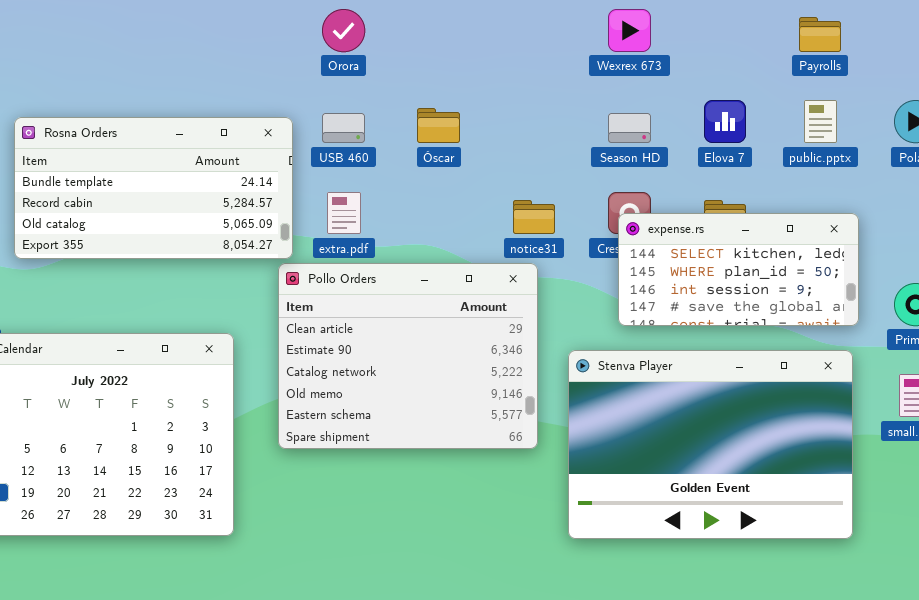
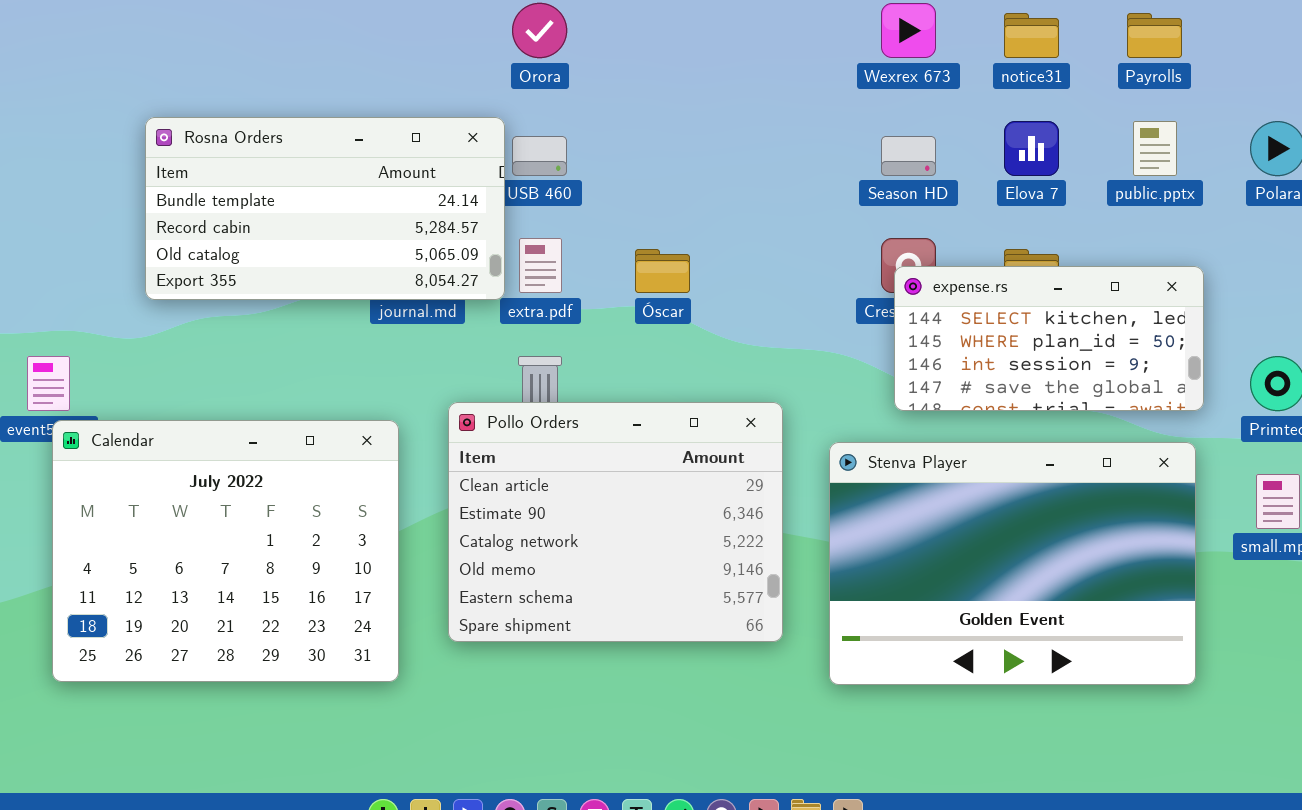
Óscar: [417,108,460,143] -> [635,249,690,293], moved
Rosna Orders: [14,117,293,259] -> [145,117,505,300], moved
notice31: [513,200,555,234] -> [1004,13,1059,58], moved
Pollo Orders: [278,263,538,449] -> [448,402,783,642], moved

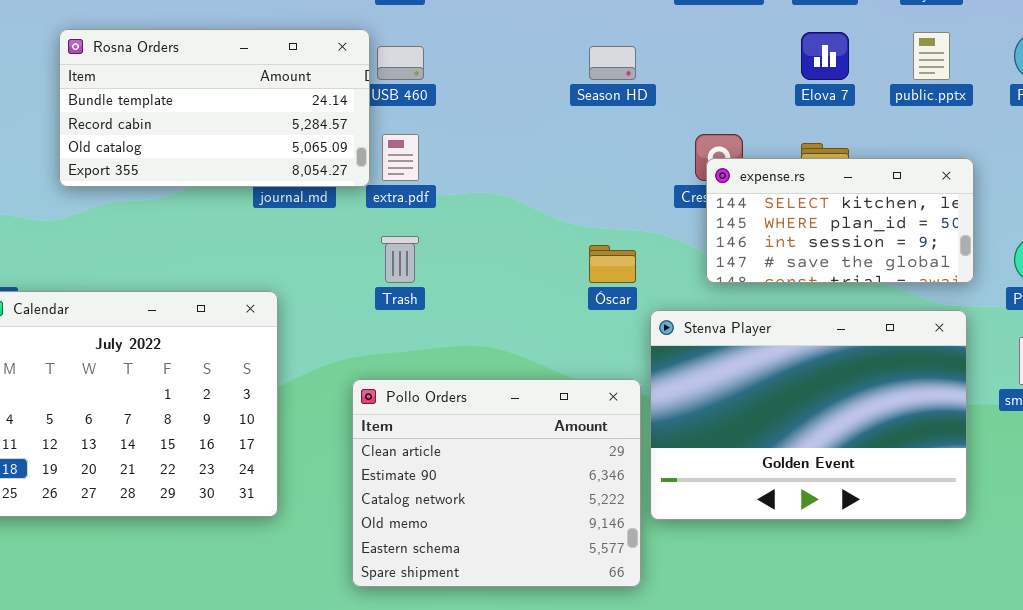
Season HD: [881,136,936,176] -> [589,46,636,80], moved
Óscar: [635,249,690,293] -> [589,245,636,283], moved
Pollo Orders: [448,402,783,642] -> [352,379,641,587], moved

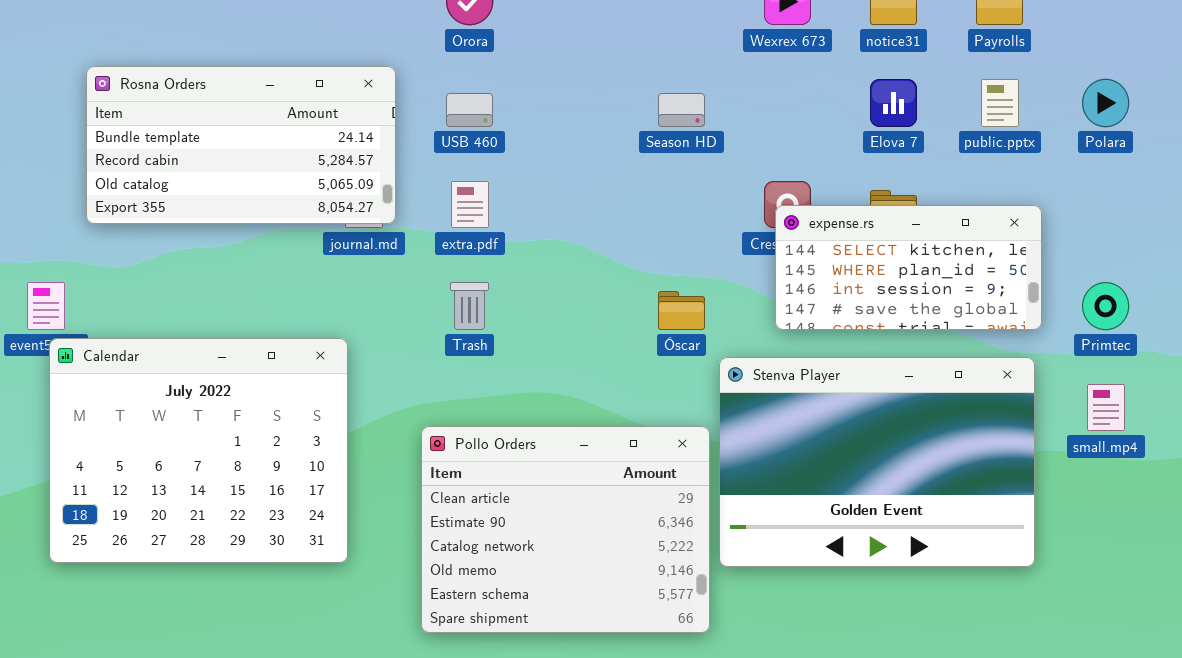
Rosna Orders: [59,29,370,187] -> [86,66,396,224], moved

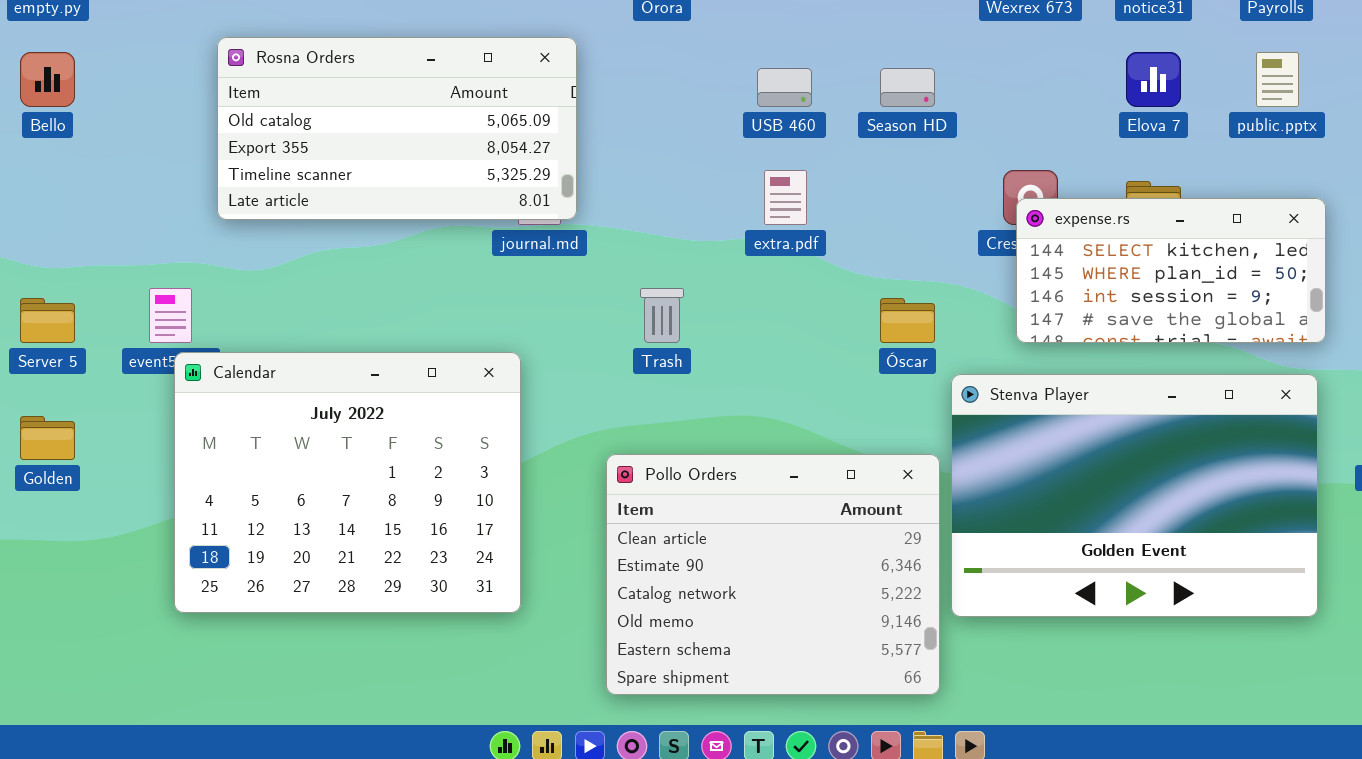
Rosna Orders: [86,66,396,224] -> [217,37,577,220], scrolled down 2 rows
USB 460: [446,93,493,127] -> [757,68,812,107], moved
extra.pdf: [451,181,489,228] -> [764,170,807,225], moved

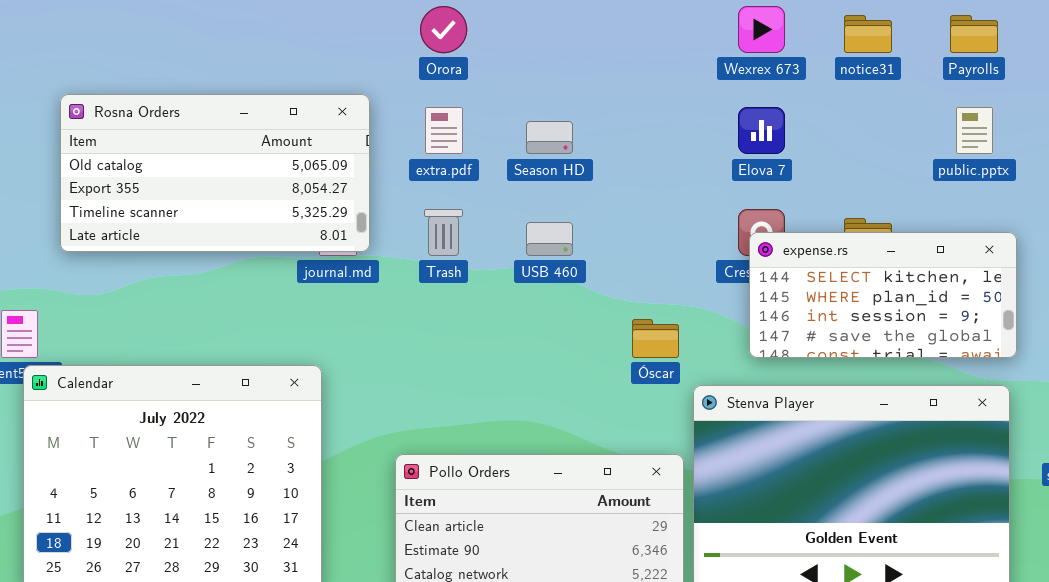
Elova 7: [1126,52,1181,107] -> [738,107,785,154], moved
USB 460: [757,68,812,107] -> [526,222,573,256], moved
Season HD: [880,68,935,107] -> [526,121,573,154], moved
extra.pdf: [764,170,807,225] -> [425,107,463,154], moved
Trash: [640,288,684,343] -> [424,209,463,256], moved

